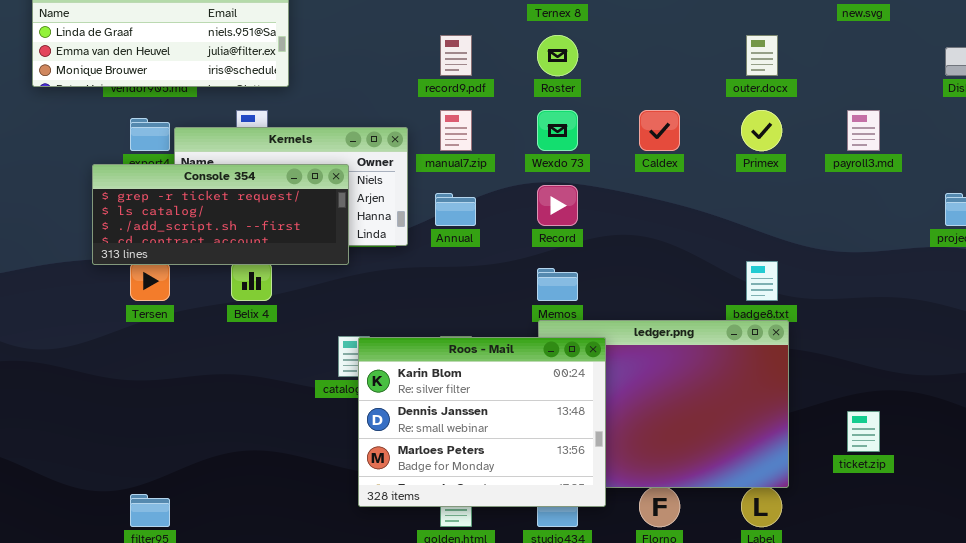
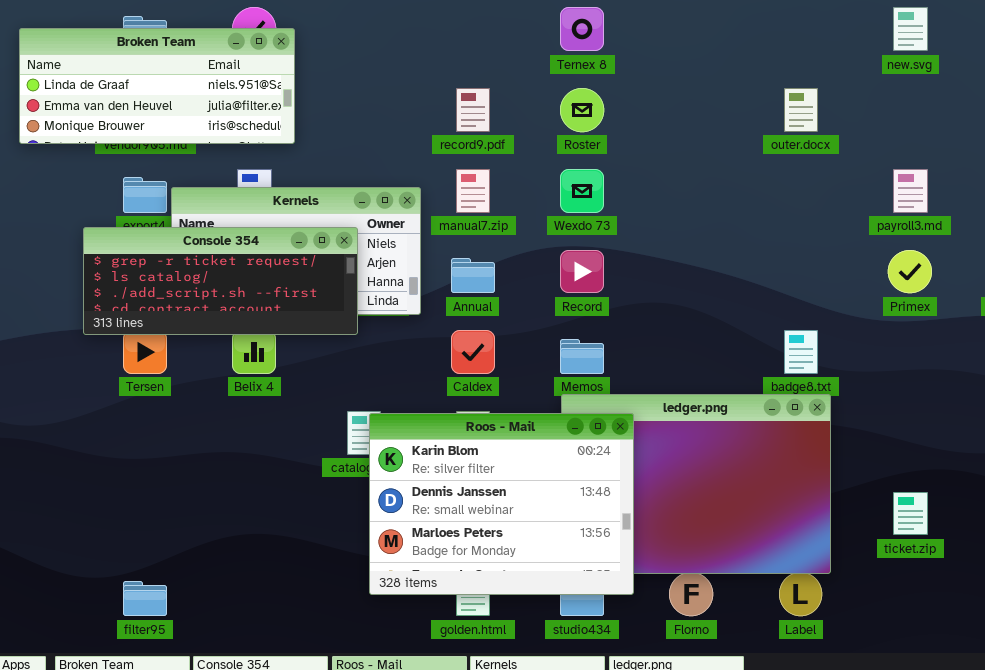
Caldex: [639,110,680,151] -> [451,330,495,374], moved
Primex: [741,110,782,151] -> [888,250,932,293], moved

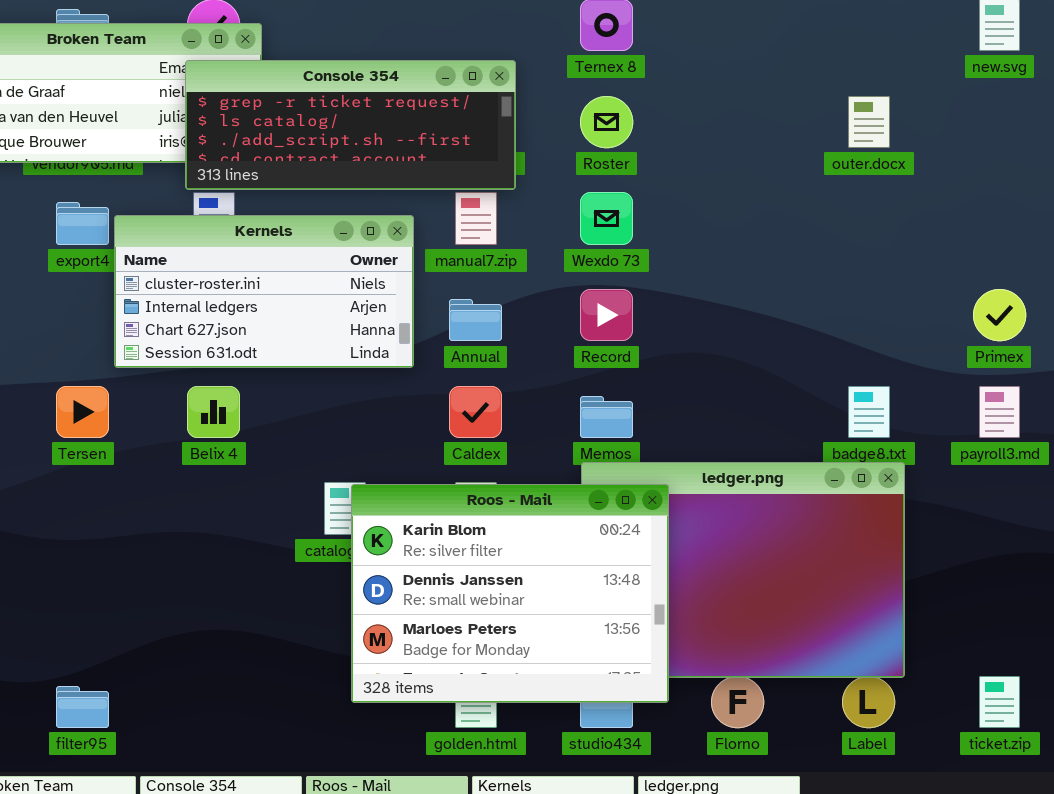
payroll3.md: [893,169,928,213] -> [979,386,1020,438], moved
Console 354: [83,227,358,335] -> [185,60,516,190], moved
ticket.zip: [893,492,928,535] -> [979,676,1020,728], moved

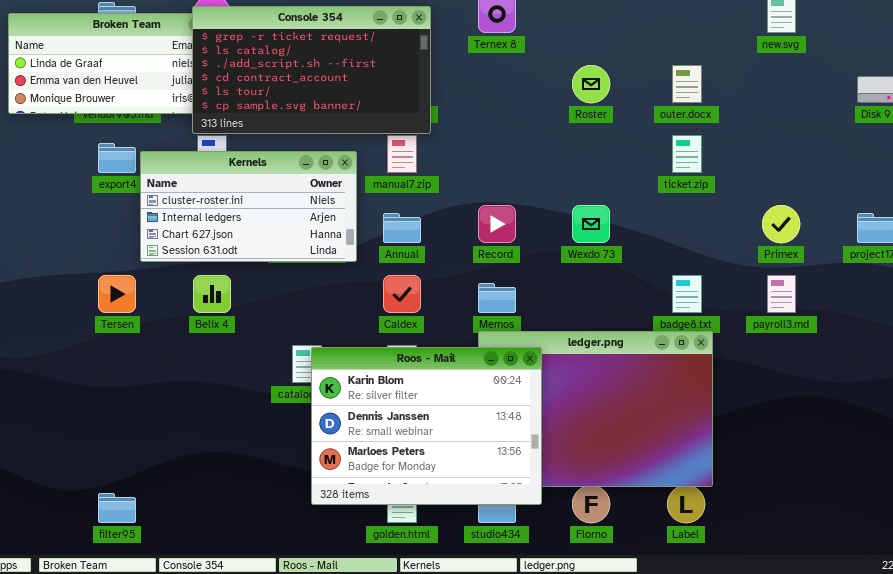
Console 354: [185,60,516,190] -> [192,6,431,134], resized
Roster: [580,96,633,148] -> [572,65,610,103], moved
Wexdo 73: [580,192,633,245] -> [572,205,610,243], moved
ticket.zip: [979,676,1020,728] -> [672,135,702,173], moved

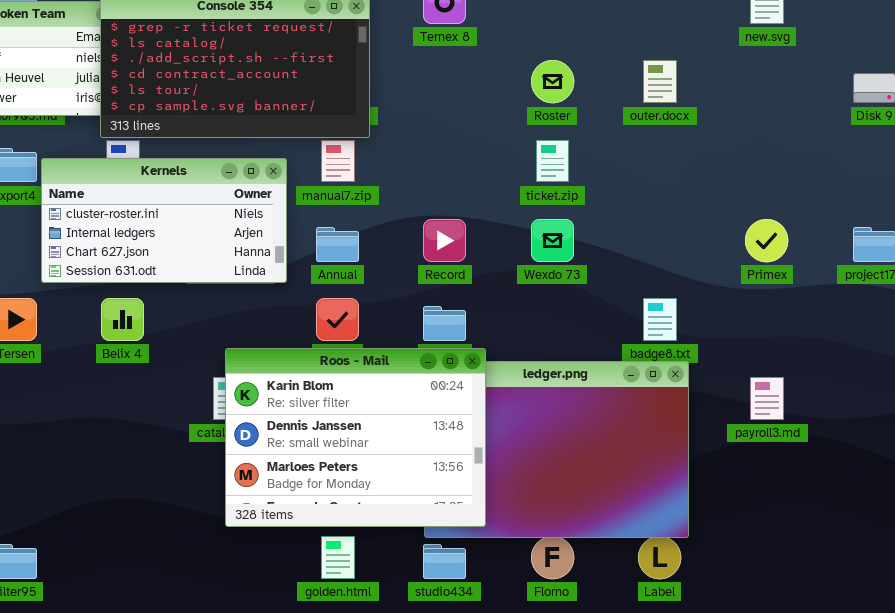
ticket.zip: [672,135,702,173] -> [536,140,569,182], moved
payroll3.md: [767,275,796,313] -> [750,377,784,420], moved
Roos - Mail: [311,347,542,505] -> [225,348,486,527], moved

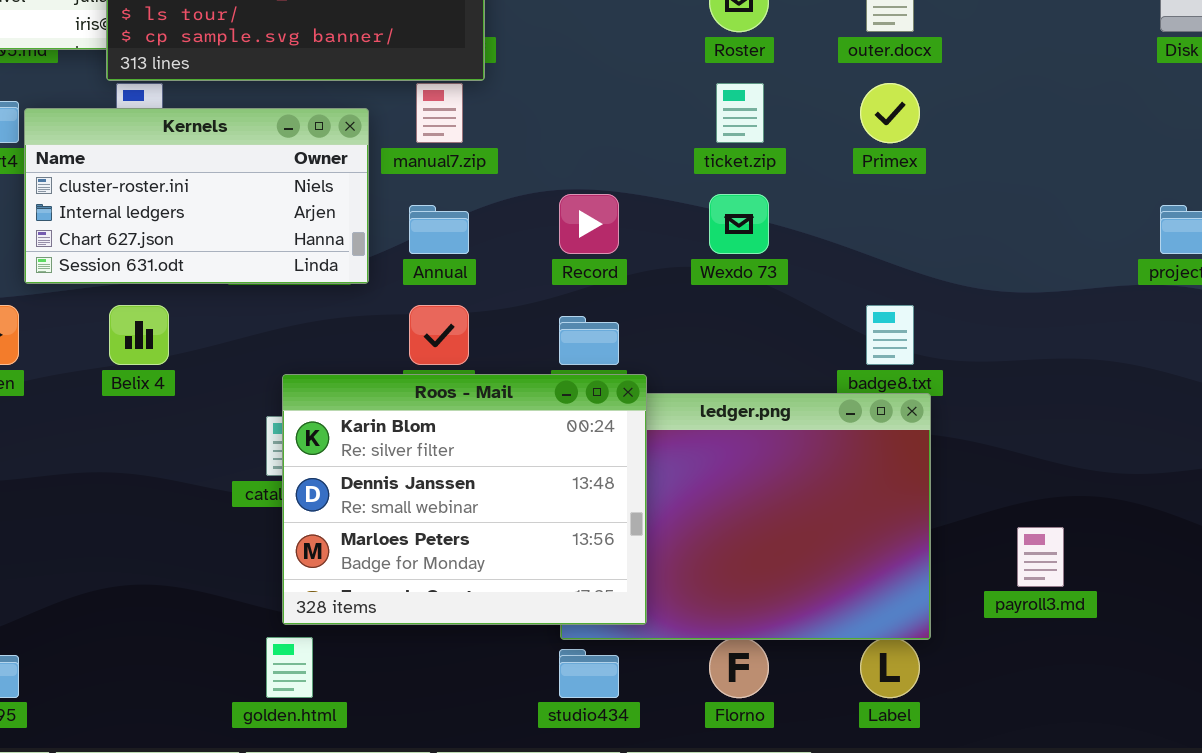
Primex: [745,219,788,262] -> [860,83,920,143], moved
payroll3.md: [750,377,784,420] -> [1017,527,1064,587], moved
golden.html: [321,536,355,579] -> [266,637,313,698], moved

